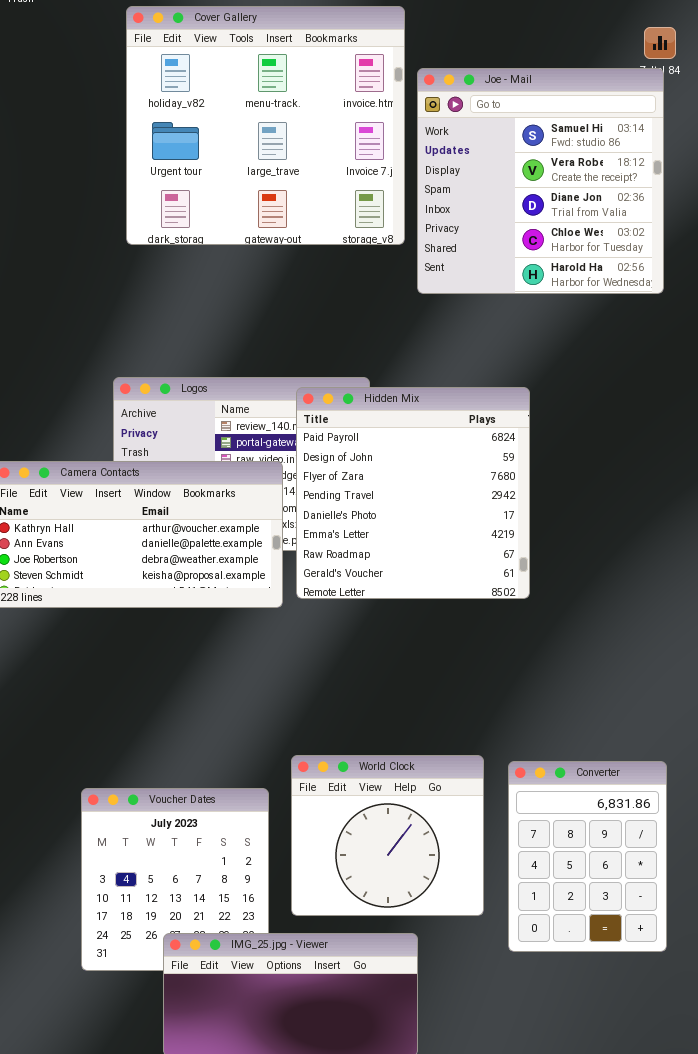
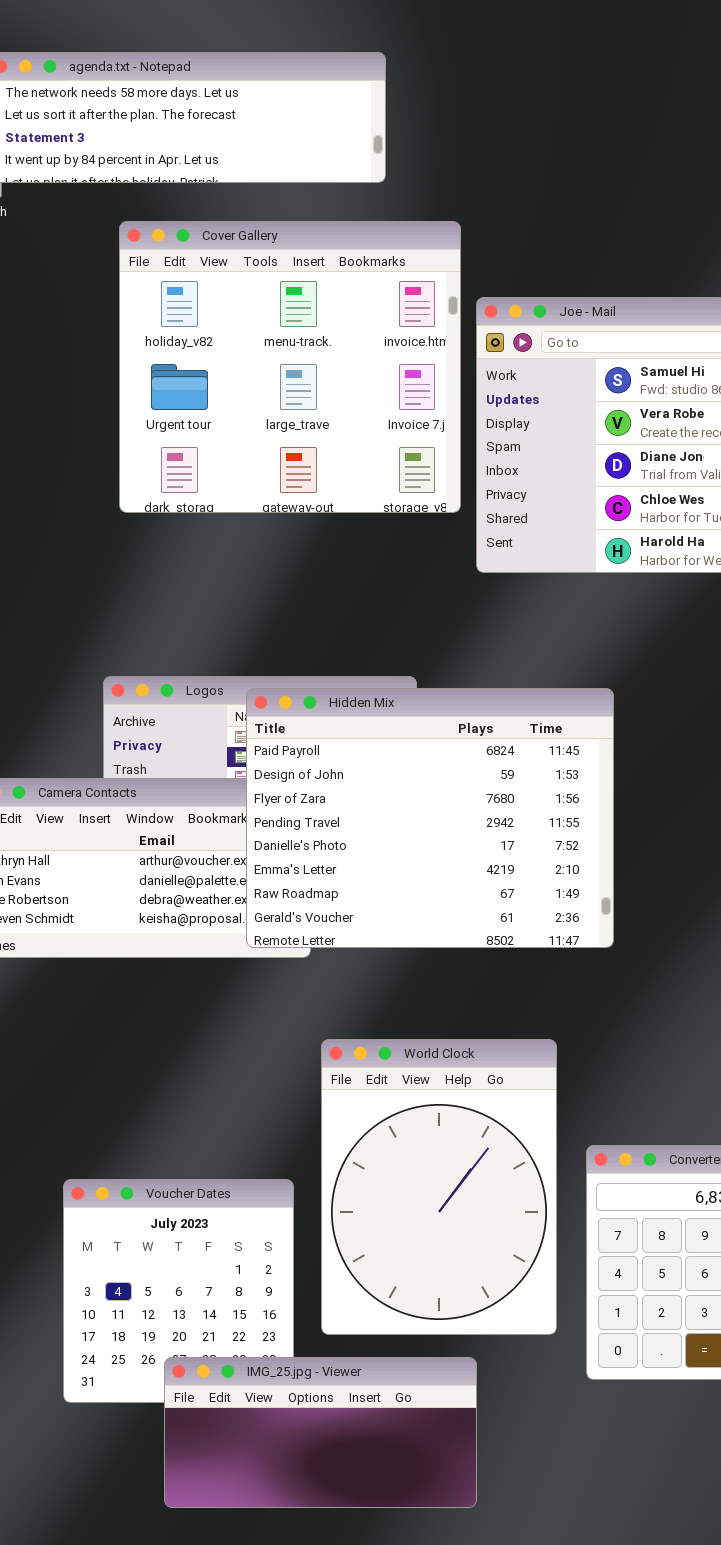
Hidden Mix: [296,387,530,599] -> [246,688,614,948], resized
World Clock: [291,755,484,916] -> [321,1039,557,1335], resized

